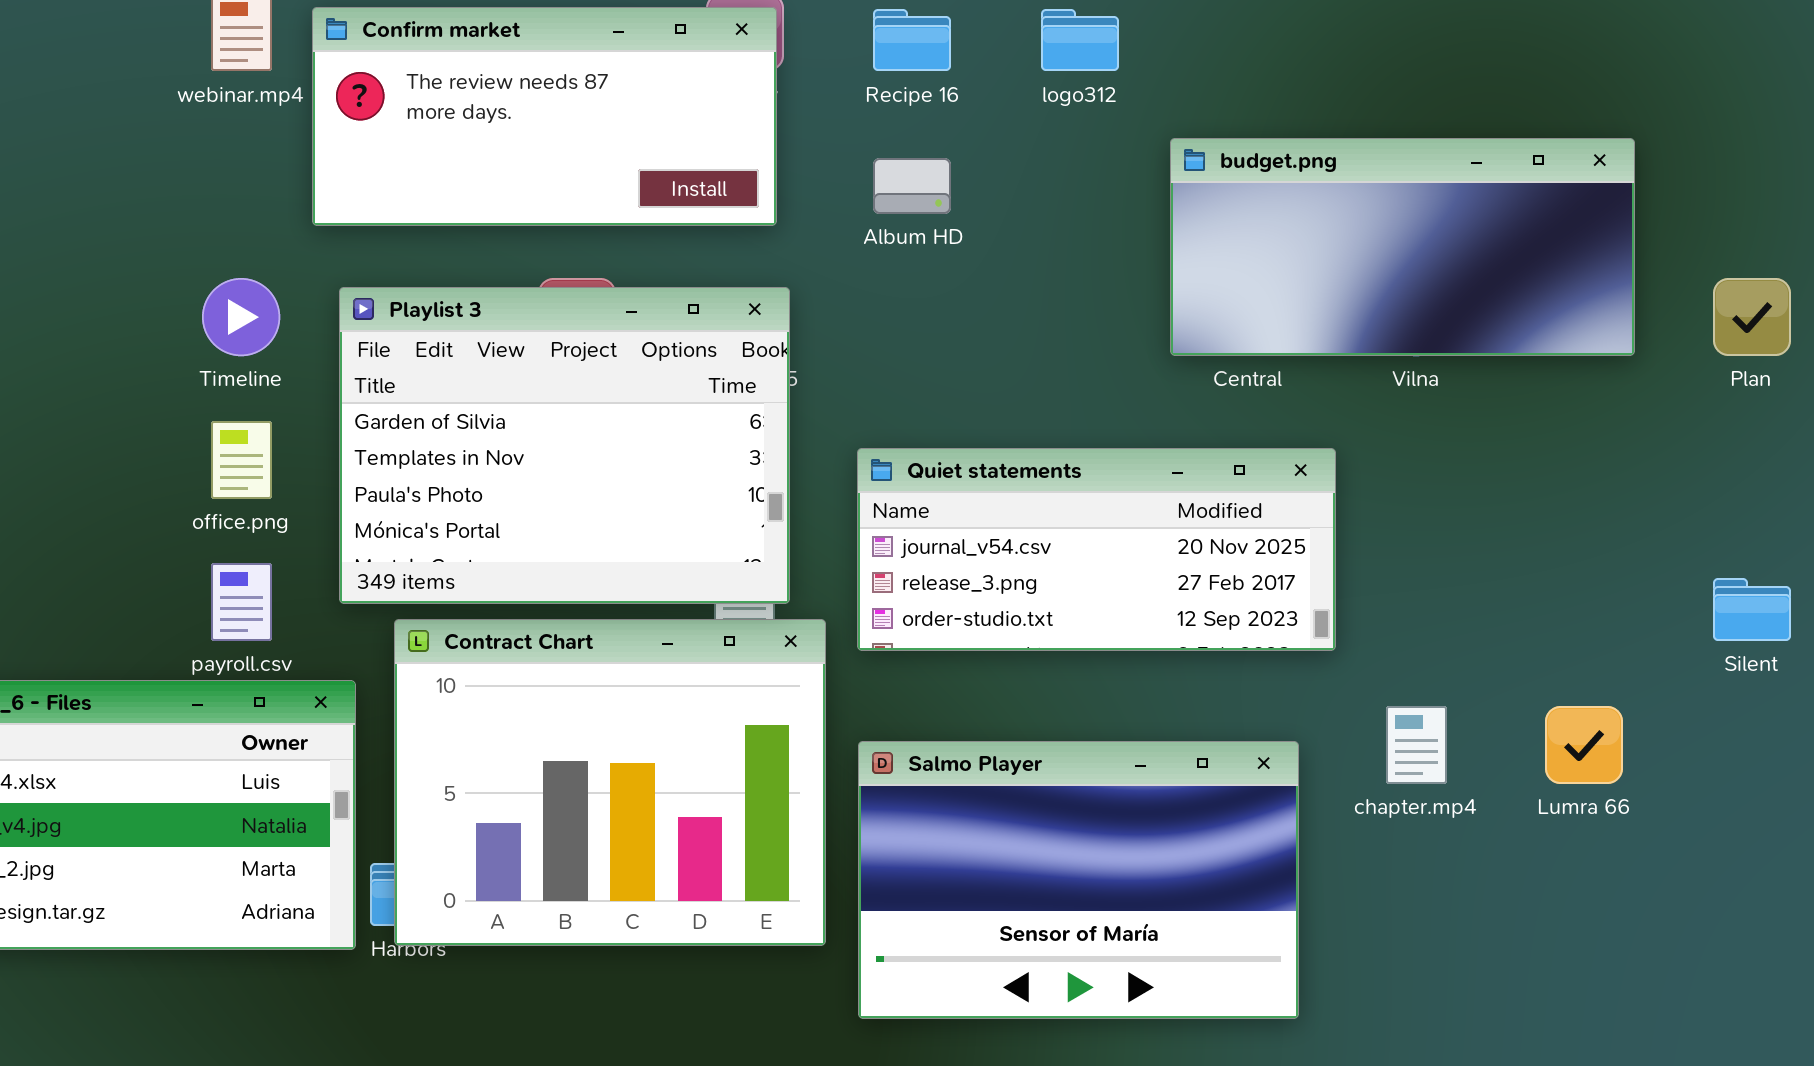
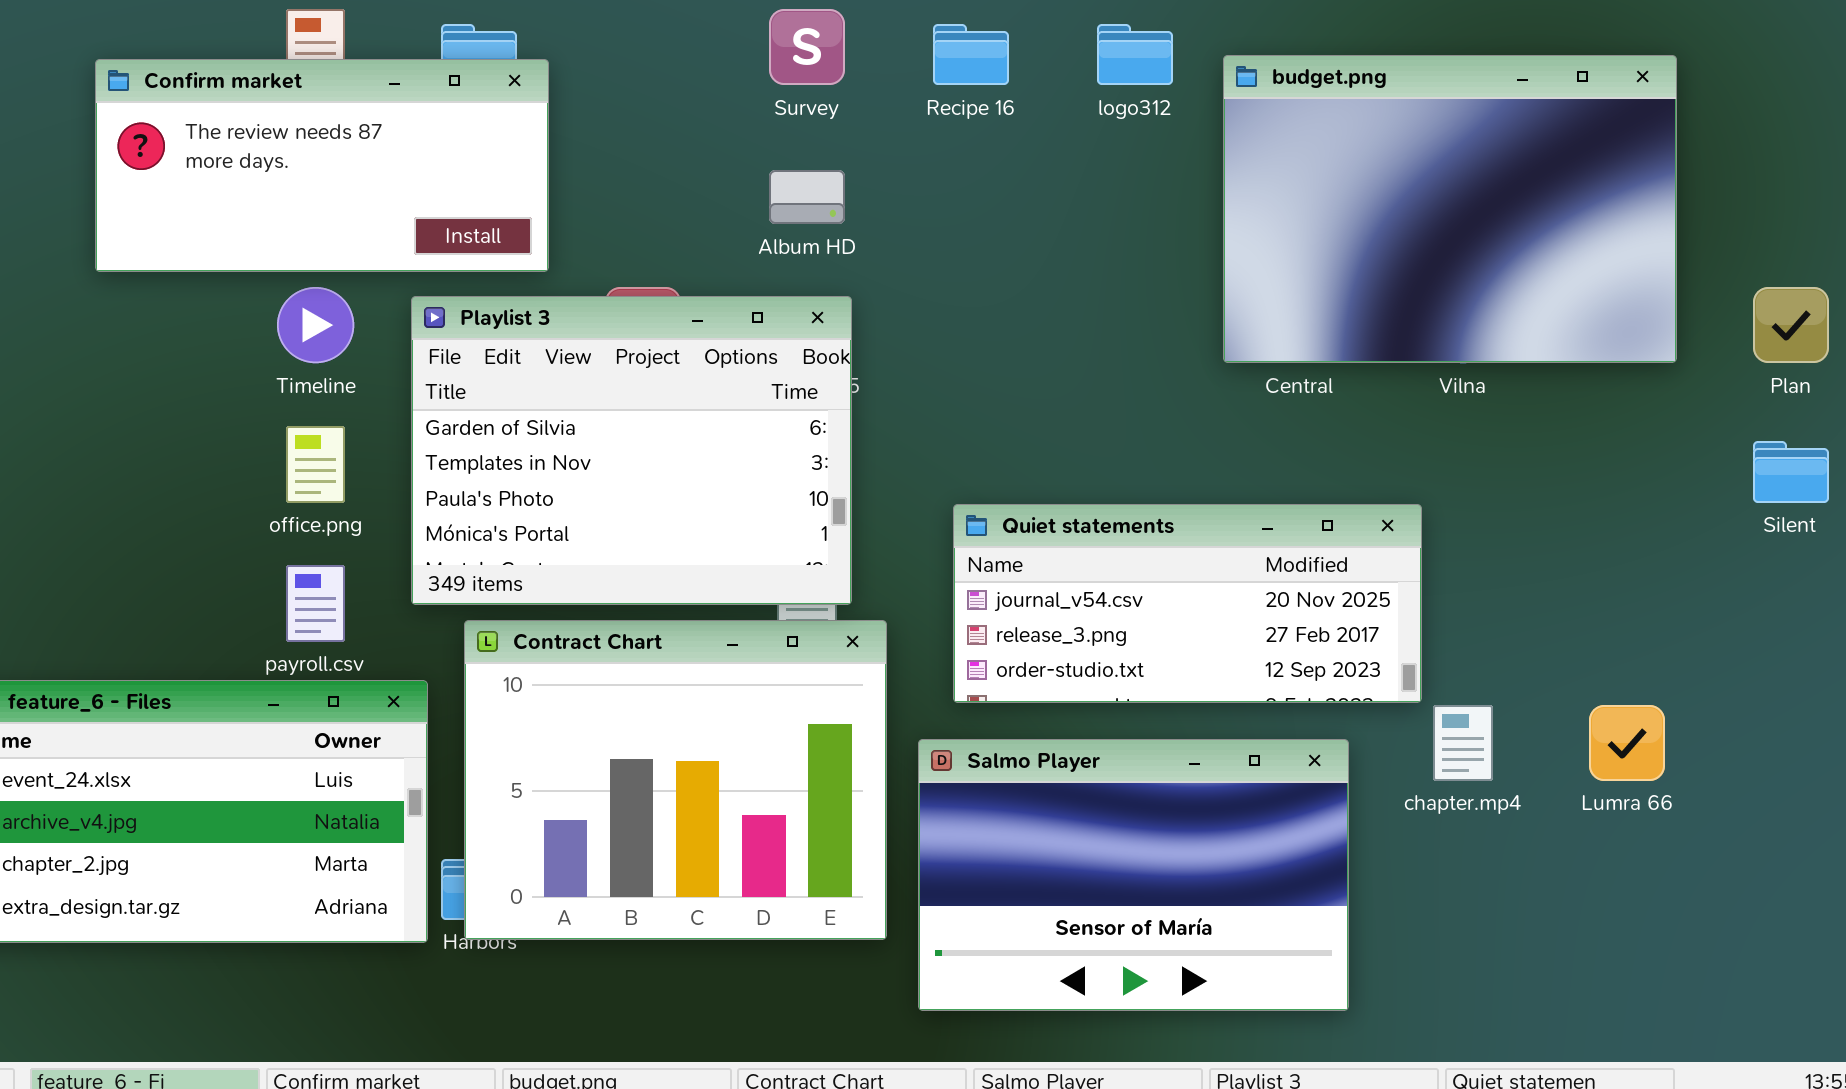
Confirm market: [312,7,777,226] -> [95,59,549,272], moved
budget.png: [1170,138,1635,356] -> [1223,55,1677,363], resized
Album HD: [873,158,951,214] -> [769,170,845,224], moved
Quiet statements: [857,448,1336,651] -> [953,504,1422,703], moved
Silent: [1713,578,1791,641] -> [1753,441,1829,503], moved

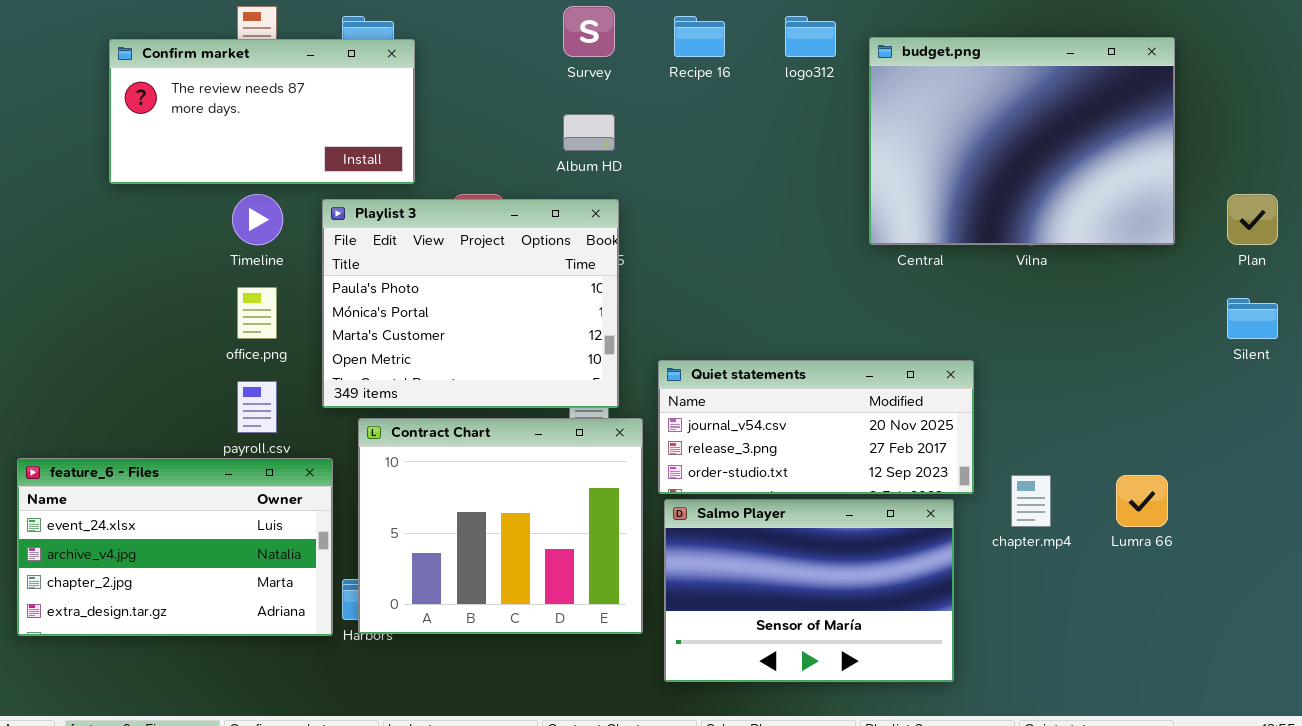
Playlist 3: [411,296,852,605] -> [322,199,619,408], scrolled down 2 rows
Quiet statements: [953,504,1422,703] -> [658,360,974,494], moved

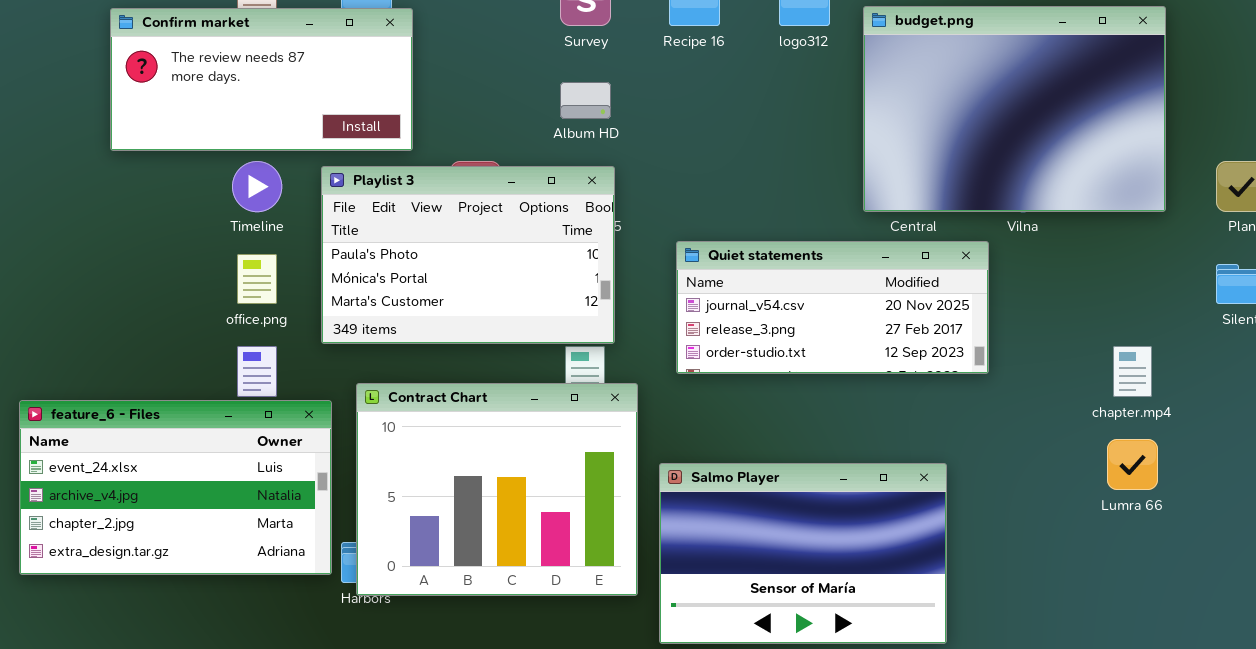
Playlist 3: [322,199,619,408] -> [321,166,615,344], resized
Quiet statements: [658,360,974,494] -> [676,241,989,374], moved
feature_6 - Files: [17,458,333,636] -> [19,400,332,575], moved
chapter.mp4: [1011,475,1051,527] -> [1113,346,1152,397], moved

